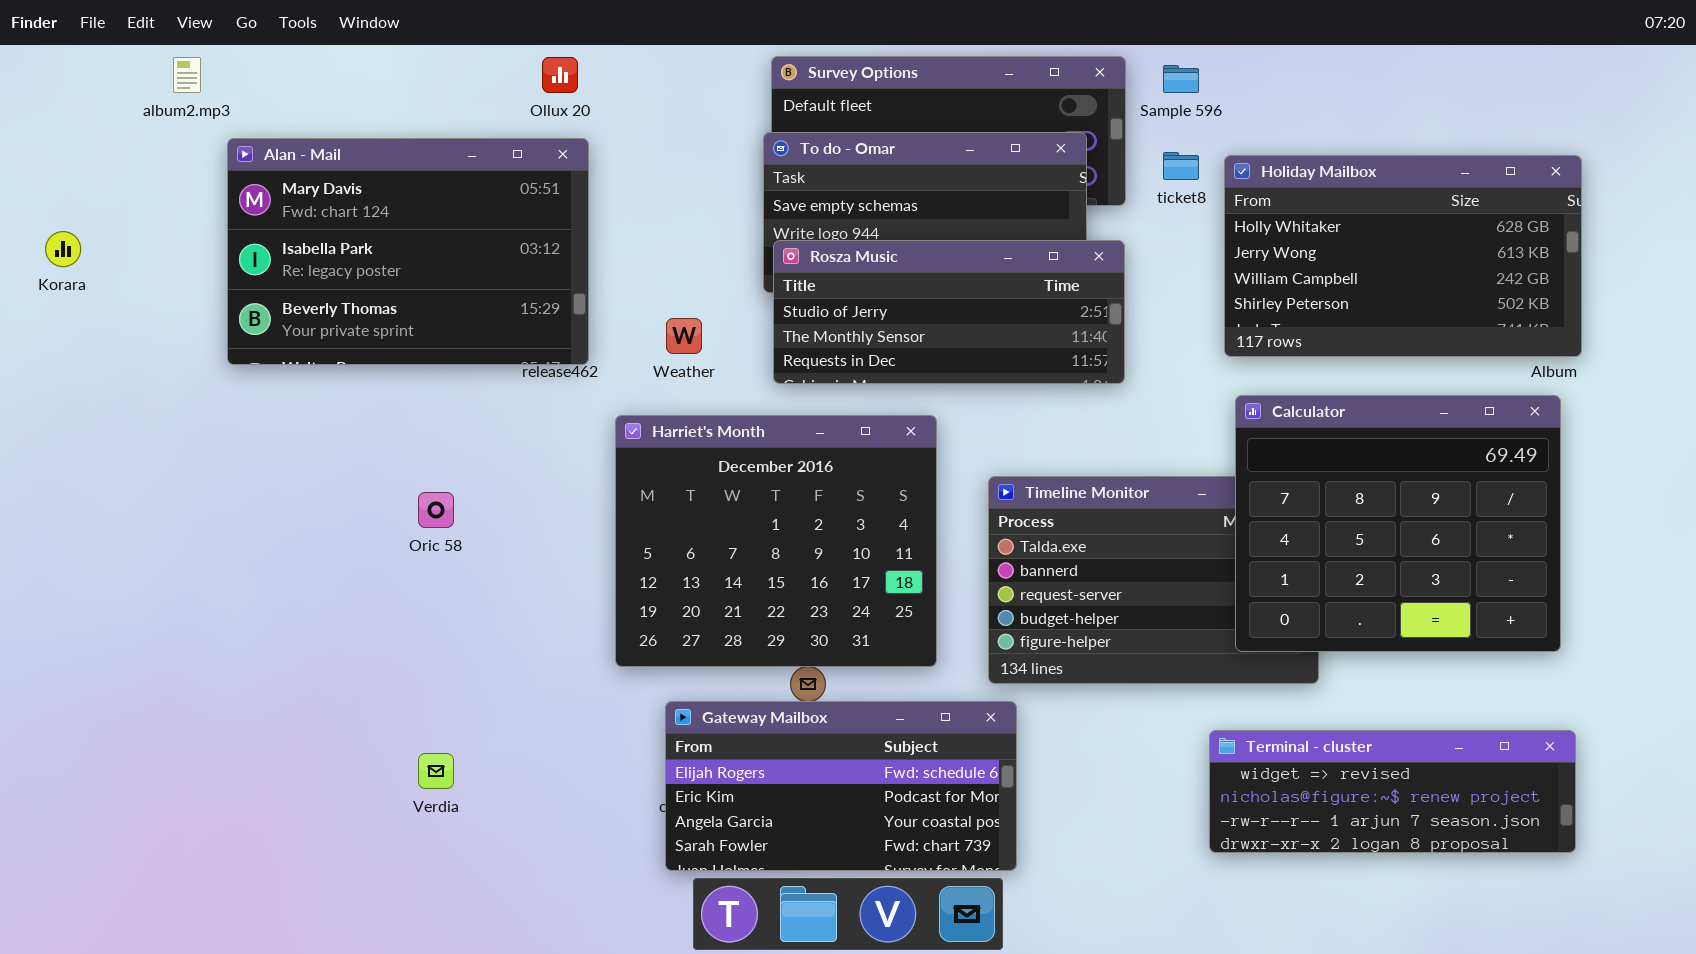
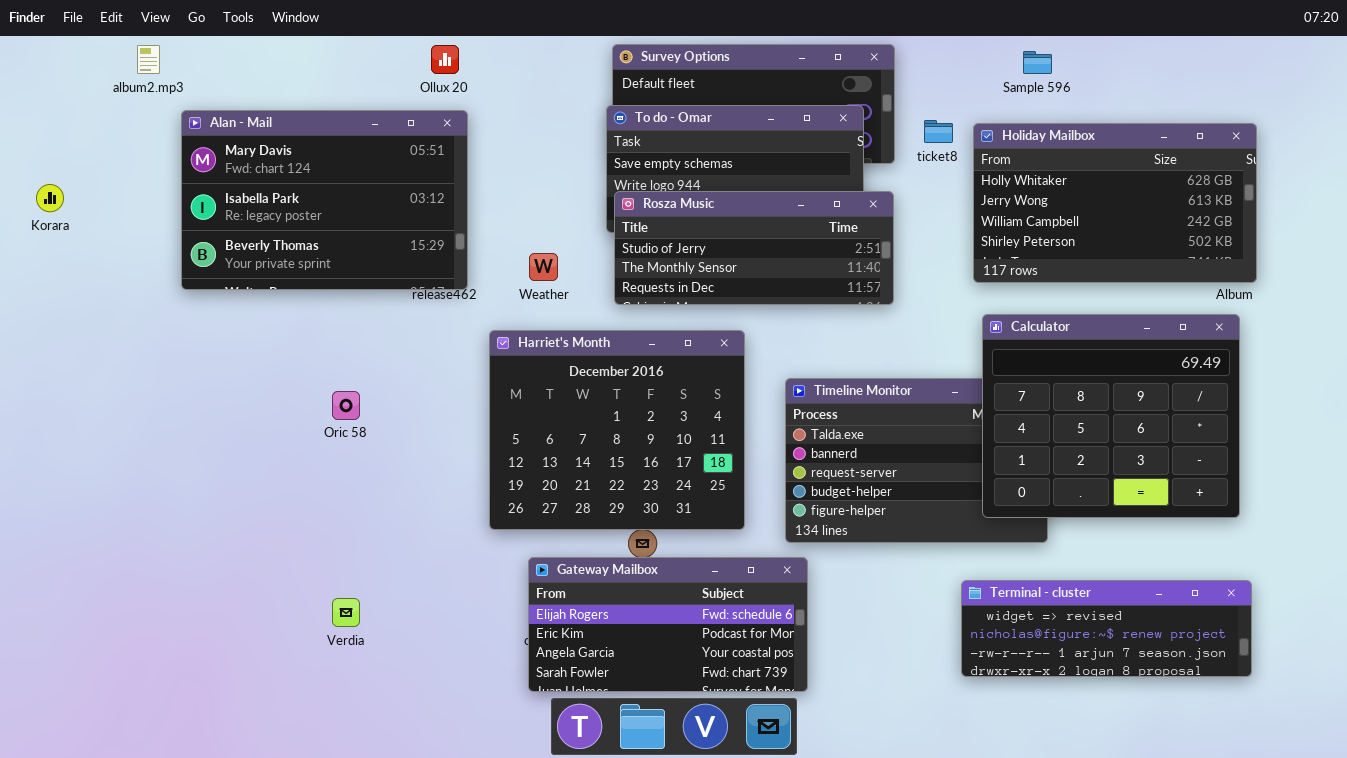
Sample 596: [1163,65,1199,93] -> [1023,51,1052,74], moved

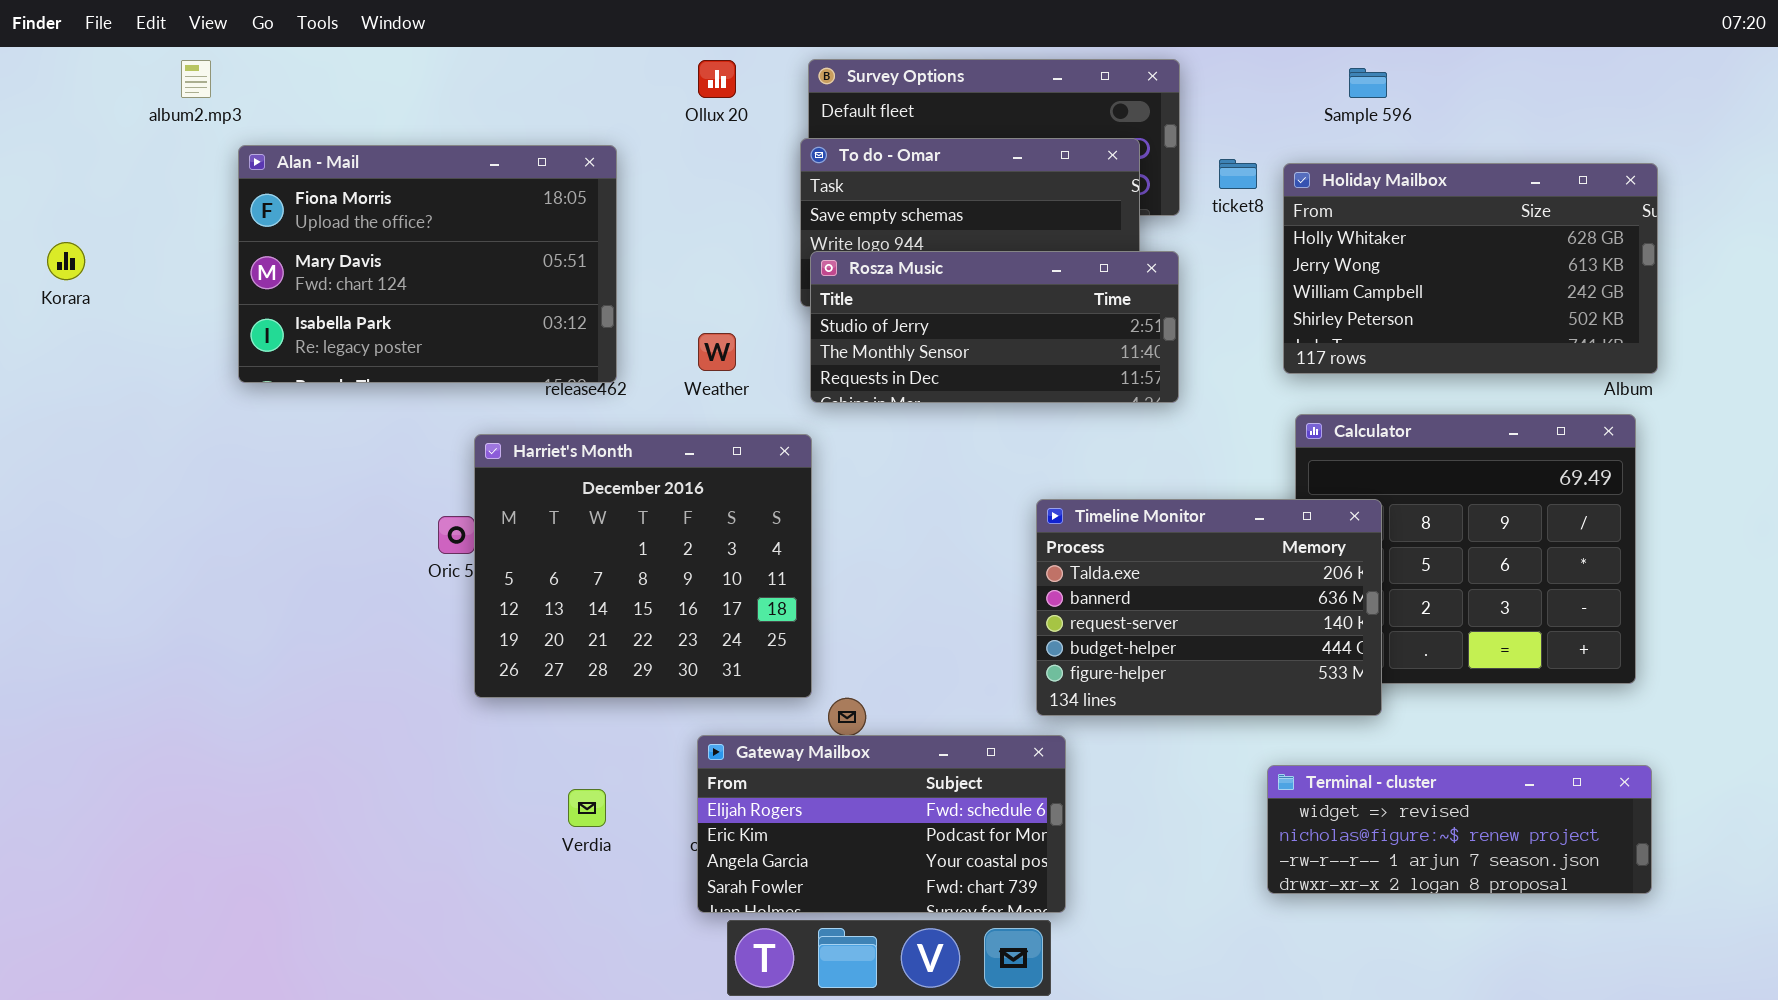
Ollux 20: [431,45,459,74] -> [698,60,736,98], moved
Alan - Mail: [181,110,468,290] -> [238,145,617,383], scrolled up 1 row
Harriet's Month: [489,330,745,530] -> [474,434,812,698], moved
Timeline Monitor: [785,378,1048,543] -> [1036,499,1382,716], raised
Verdia: [332,598,360,627] -> [568,789,606,827], moved

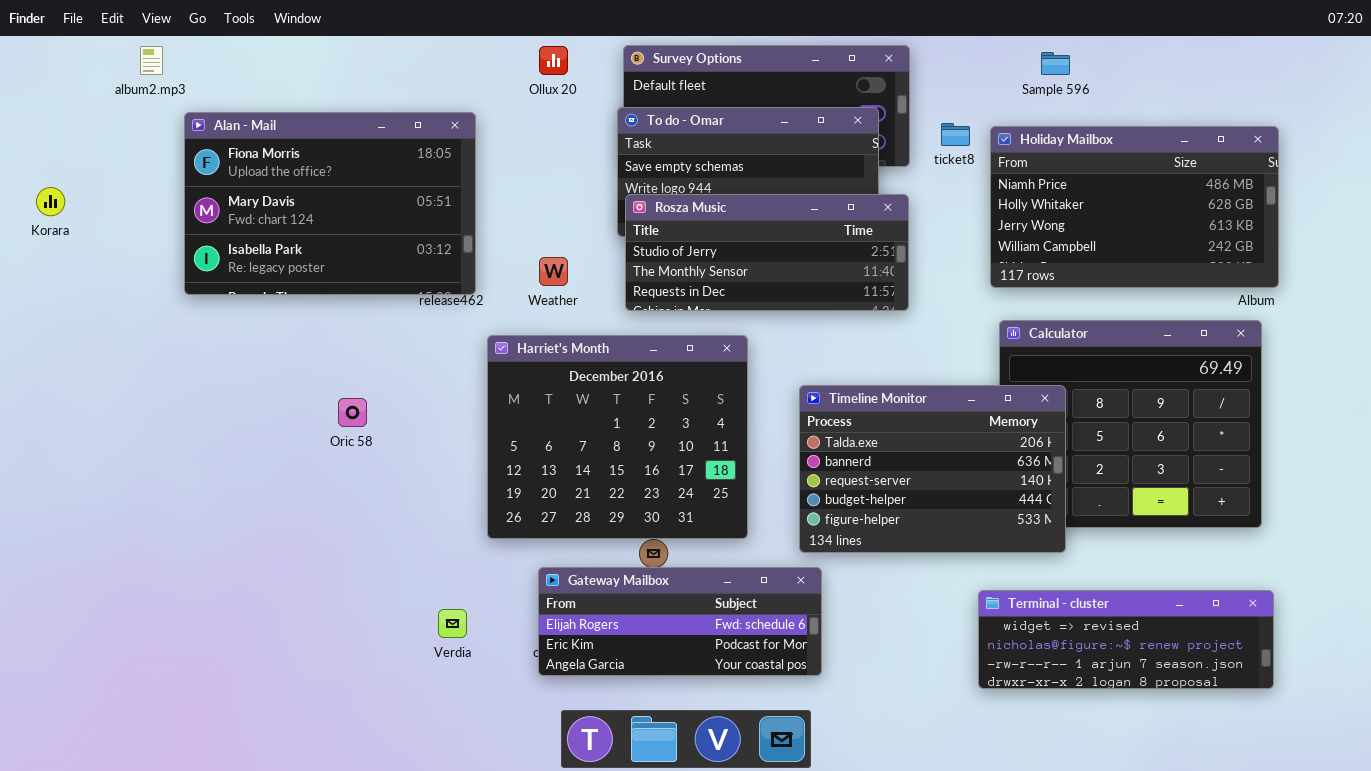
Holiday Mailbox: [1283,163,1658,374] -> [990,126,1279,288], scrolled up 1 row
Harriet's Month: [474,434,812,698] -> [487,335,748,539], moved
Gateway Mailbox: [697,735,1066,913] -> [538,567,822,676], resized

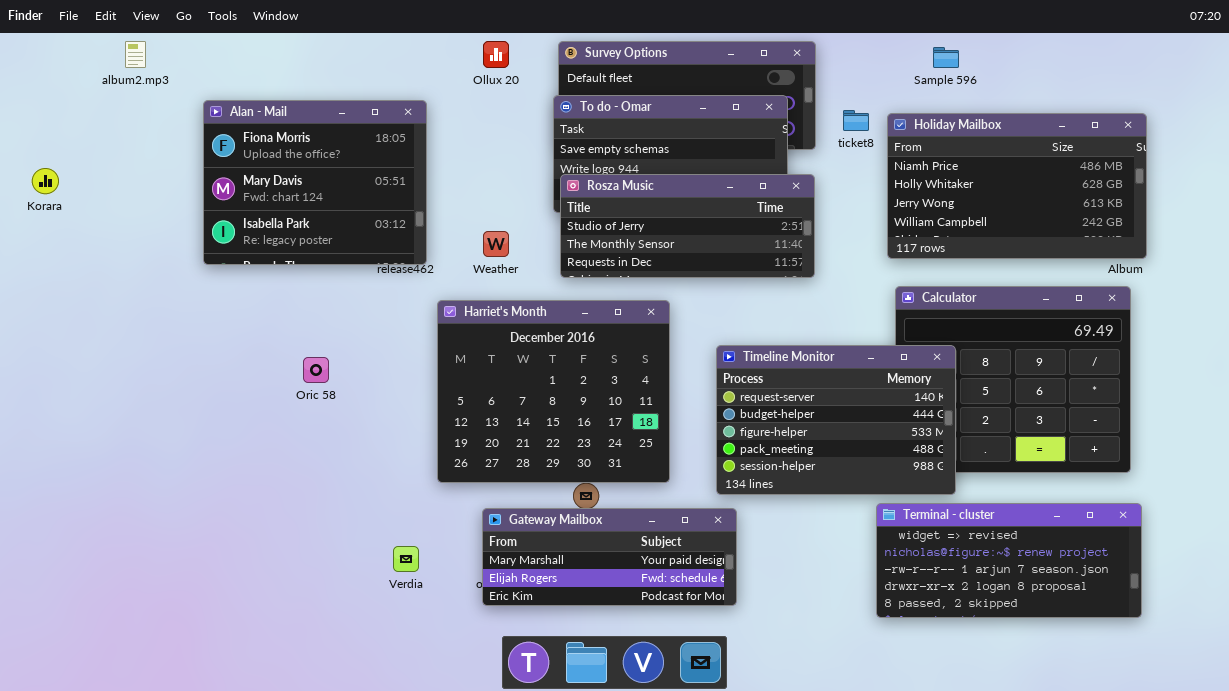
Alan - Mail: [184,112,476,295] -> [203,100,427,265], resized
Timeline Monitor: [799,385,1066,553] -> [716,345,956,495], scrolled down 2 rows
Gateway Mailbox: [538,567,822,676] -> [482,508,737,606], scrolled up 1 row
Terminal - cluster: [978,590,1274,689] -> [876,503,1142,618], resized

